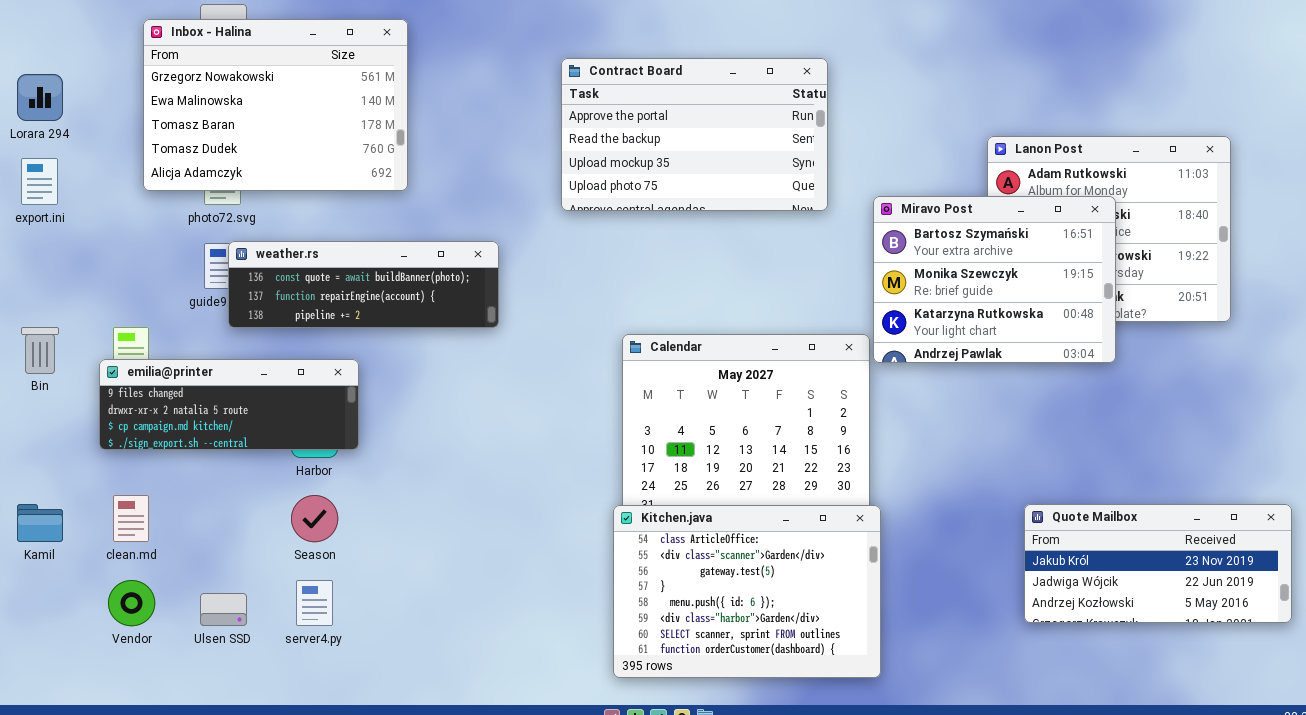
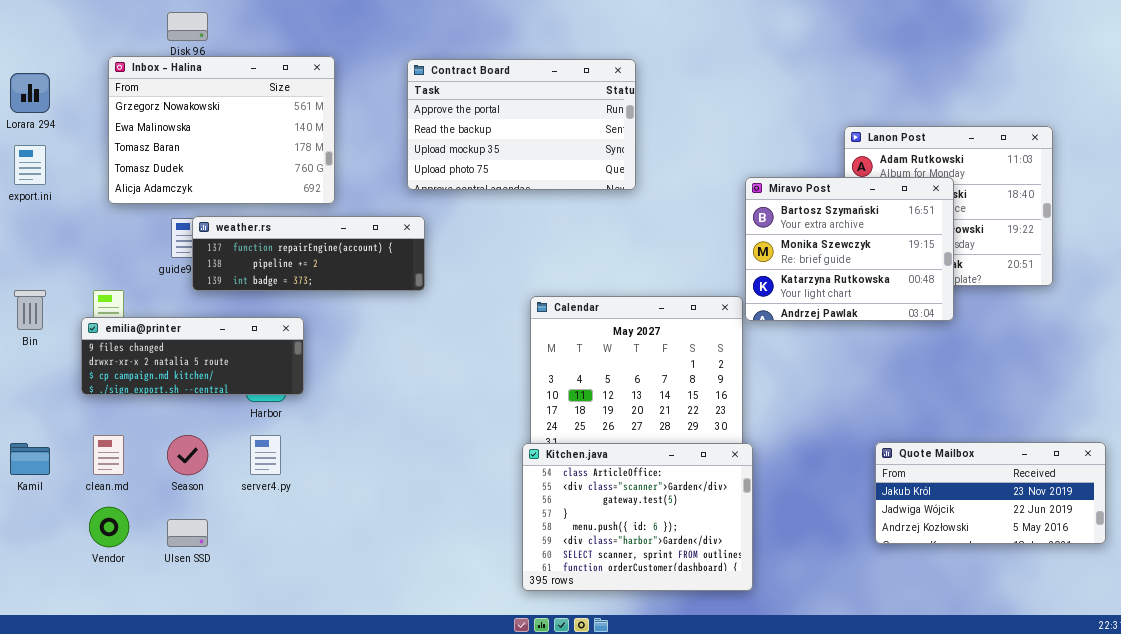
Inbox - Halina: [143,19,408,191] -> [108,56,335,204], moved
Contract Board: [561,58,828,211] -> [407,59,636,190], moved
weather.rs: [228,241,499,328] -> [192,216,425,291], scrolled down 1 row
Season: [291,495,338,542] -> [167,435,208,475], moved
server4.py: [296,580,333,626] -> [250,435,281,475], moved

